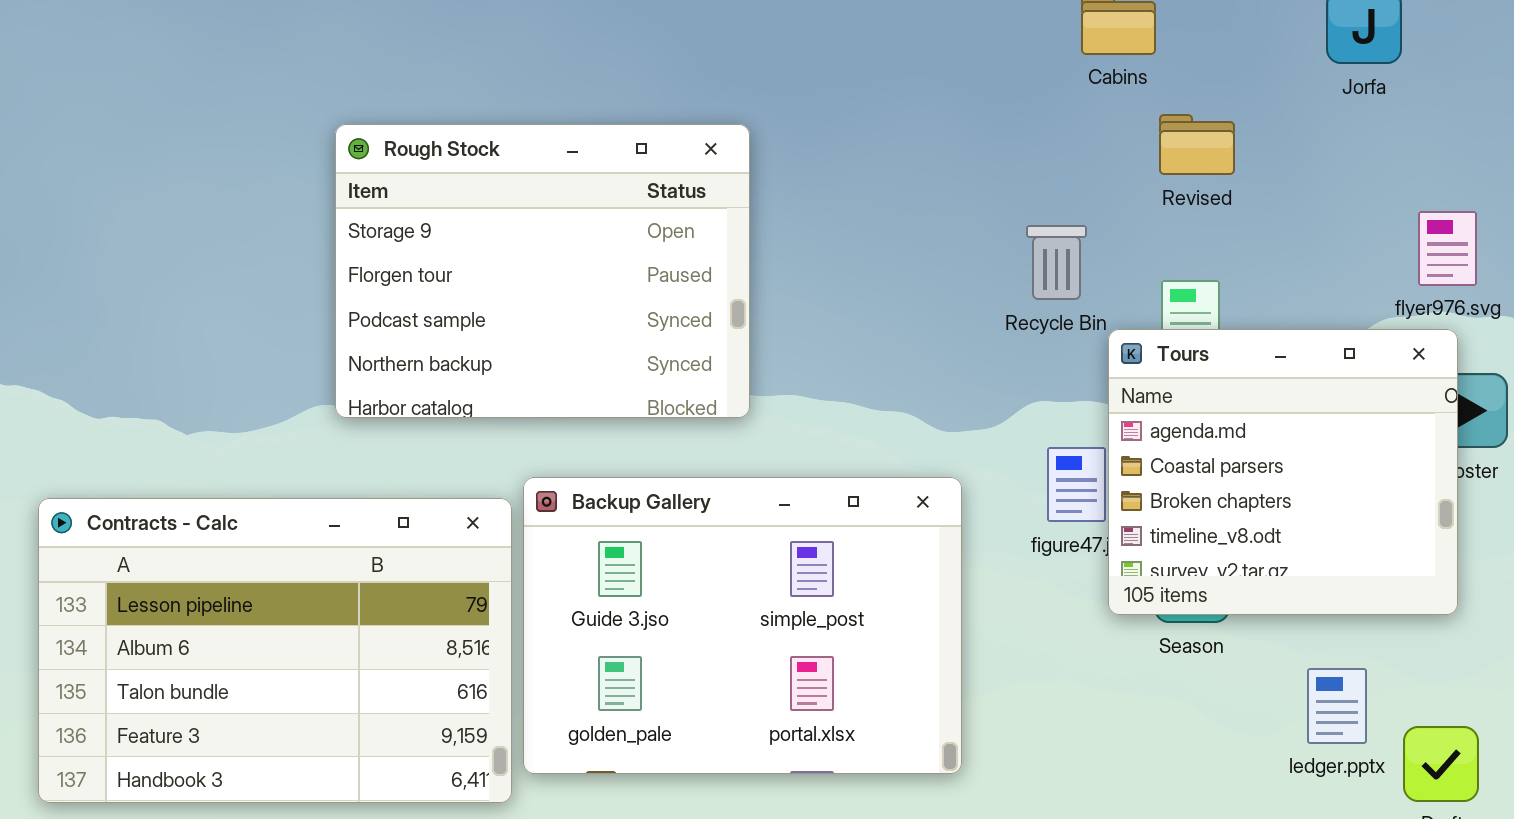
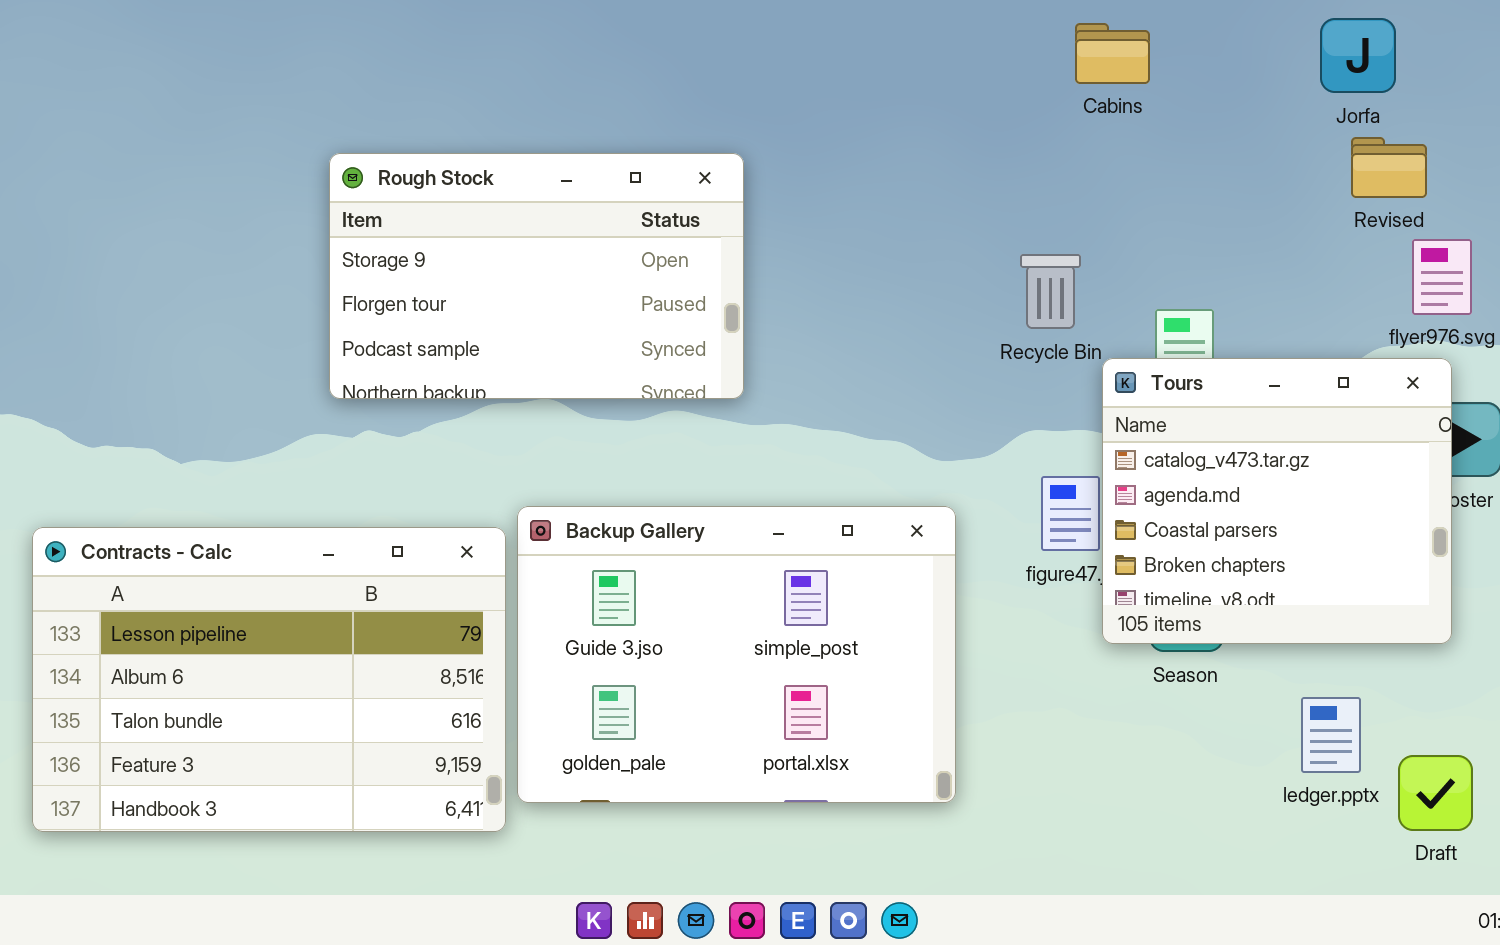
Revised: [1159,114,1235,175] -> [1351,137,1427,198], moved
Rough Stock: [335,124,750,418] -> [329,153,744,399], resized
Tours: [1108,329,1458,615] -> [1102,358,1452,644], scrolled up 1 row

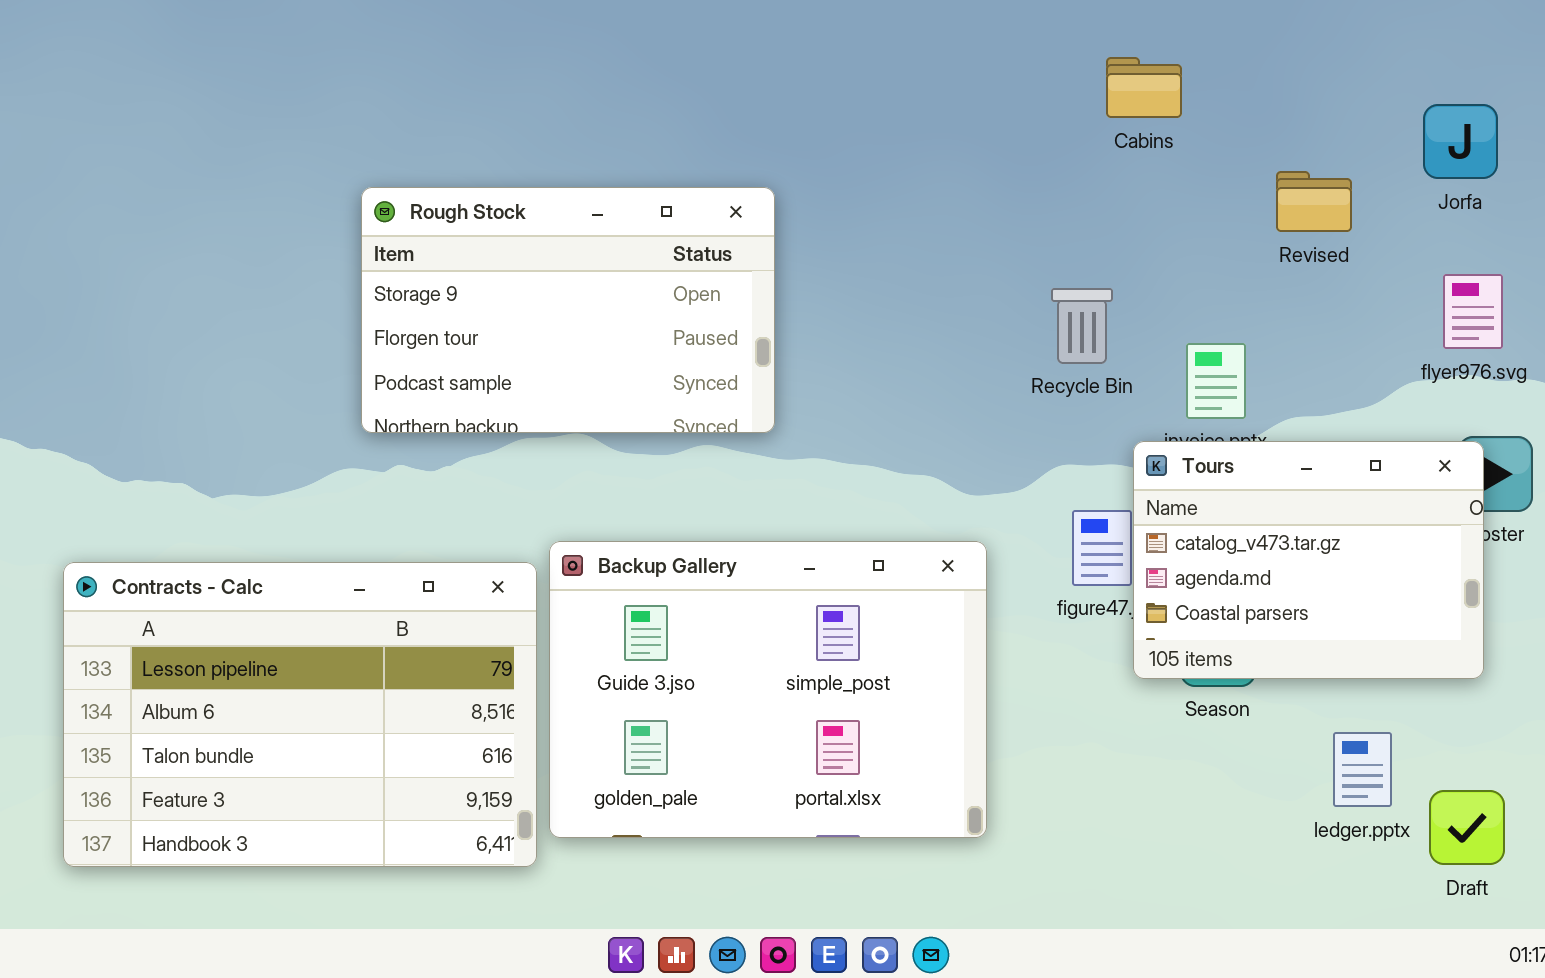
Jorfa: [1320,18,1396,93] -> [1423,104,1498,179], moved
Revised: [1351,137,1427,198] -> [1276,171,1352,232], moved
Tours: [1102,358,1452,644] -> [1133,441,1484,679], resized

